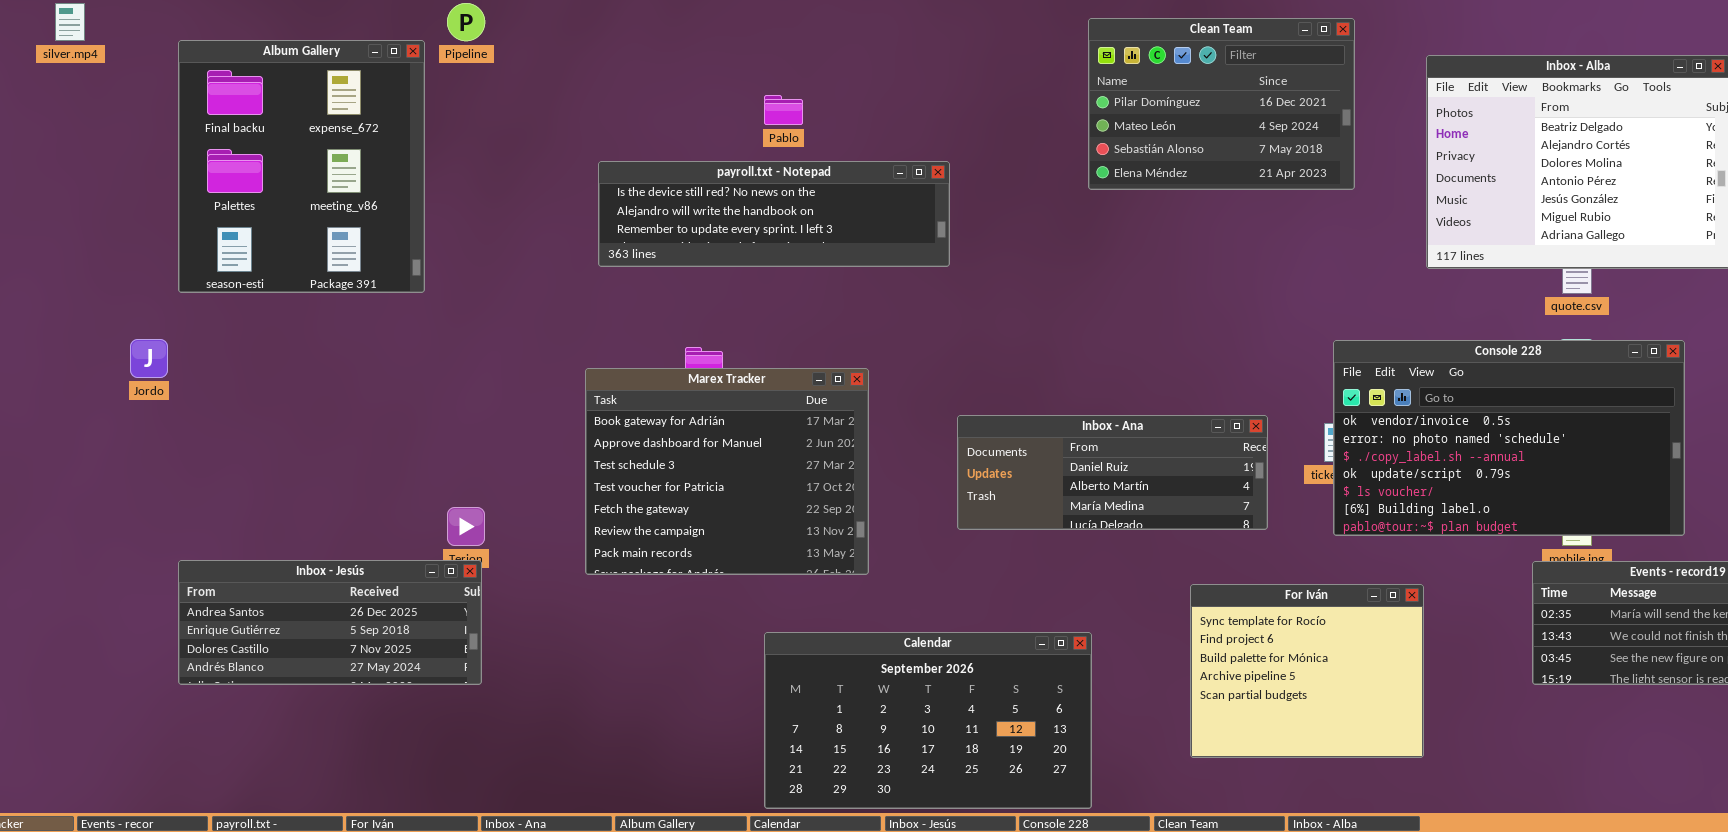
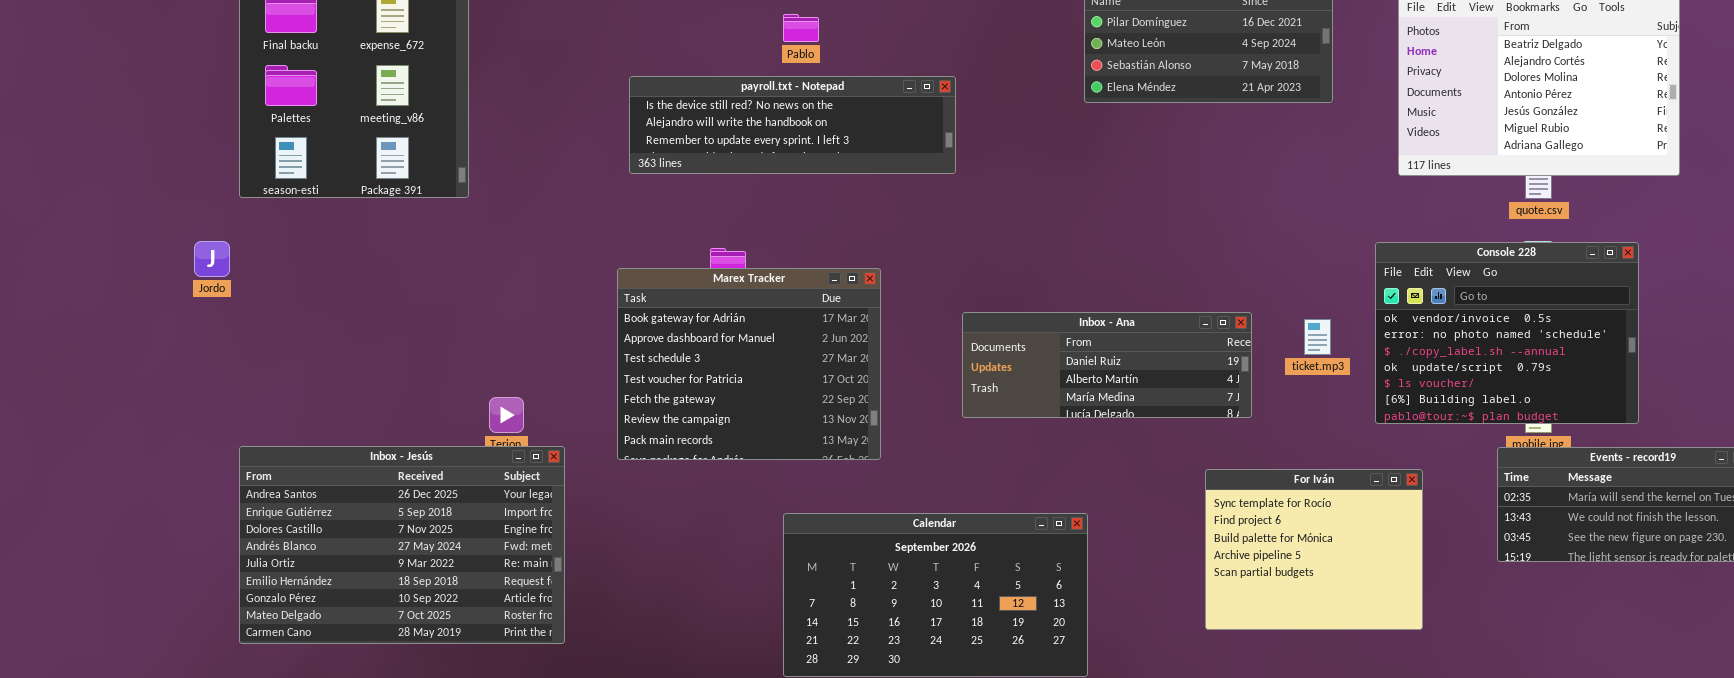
Console 228: [1333,340,1685,536] -> [1375,242,1639,424], resized
Inbox - Jesús: [178,560,482,685] -> [239,446,565,644], resized
For Iván: [1190,584,1424,758] -> [1205,469,1423,630], moved

